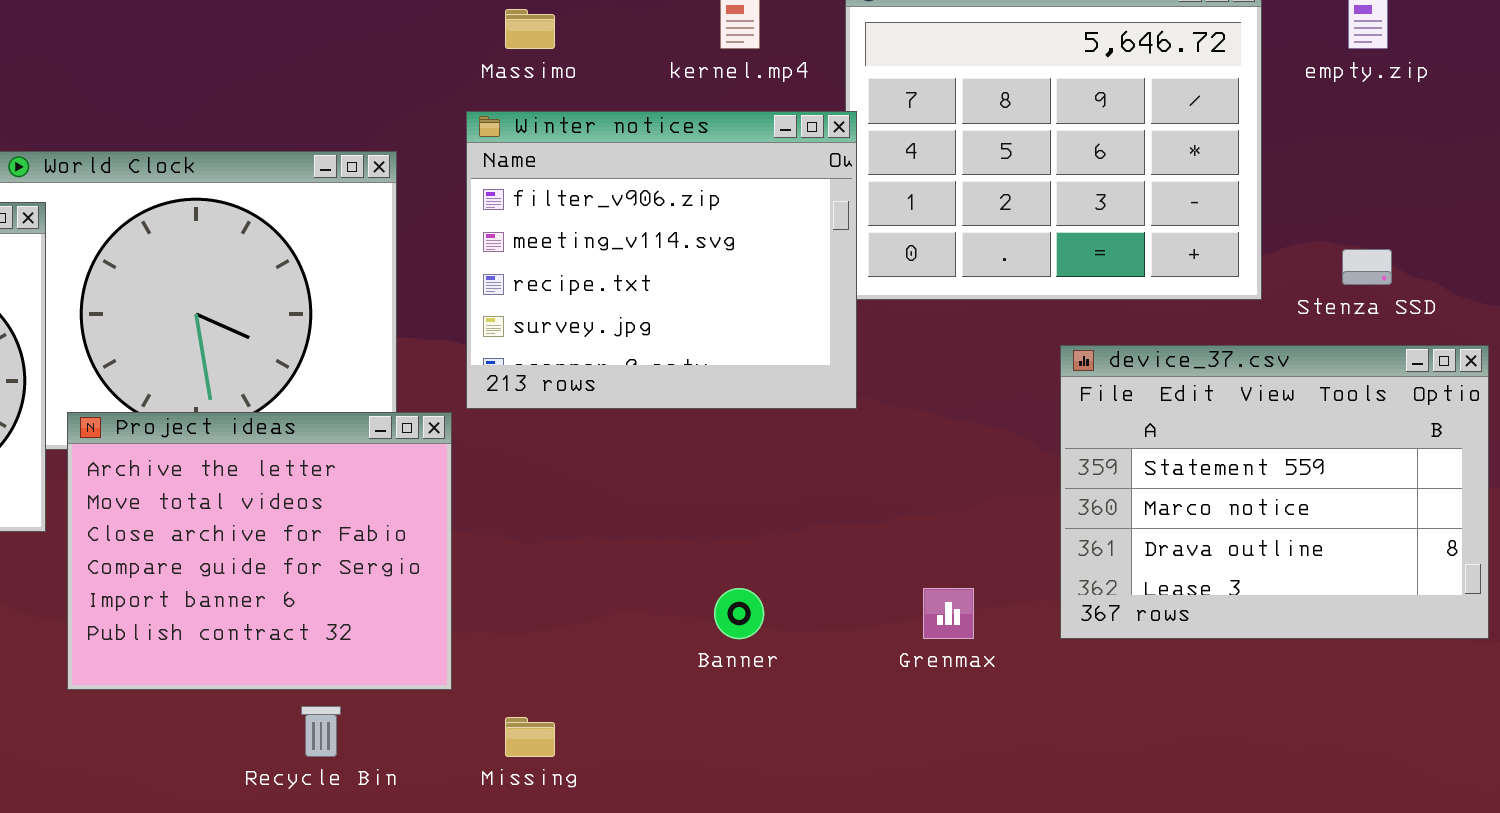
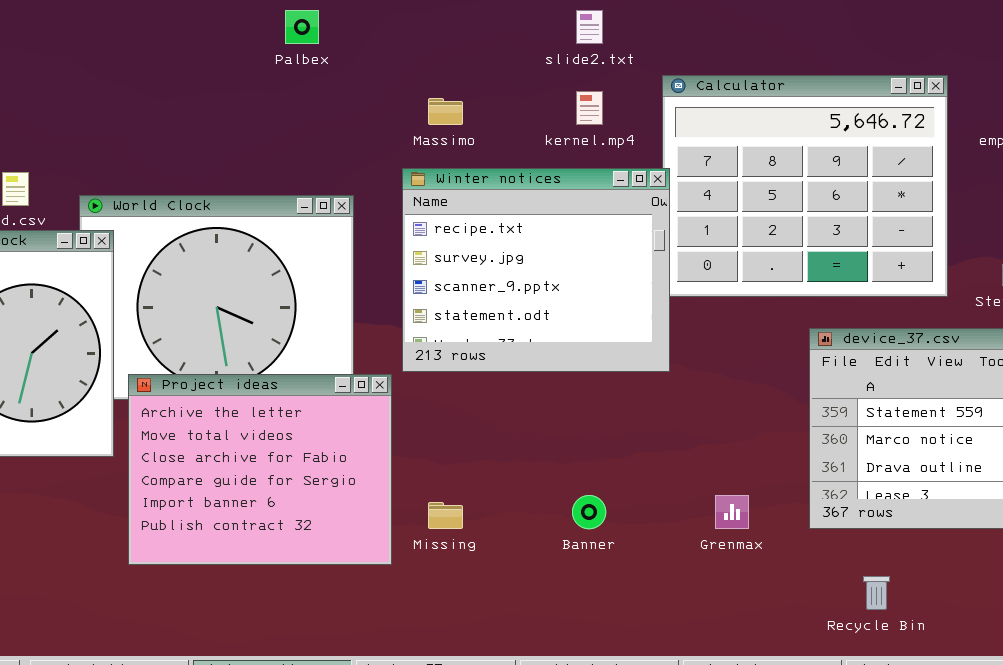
Winter notices: [466,111,857,409] -> [402,168,670,372], scrolled down 2 rows
Recycle Bin: [301,706,341,757] -> [863,576,890,610], moved
Missing: [505,717,555,757] -> [428,502,463,529], moved

